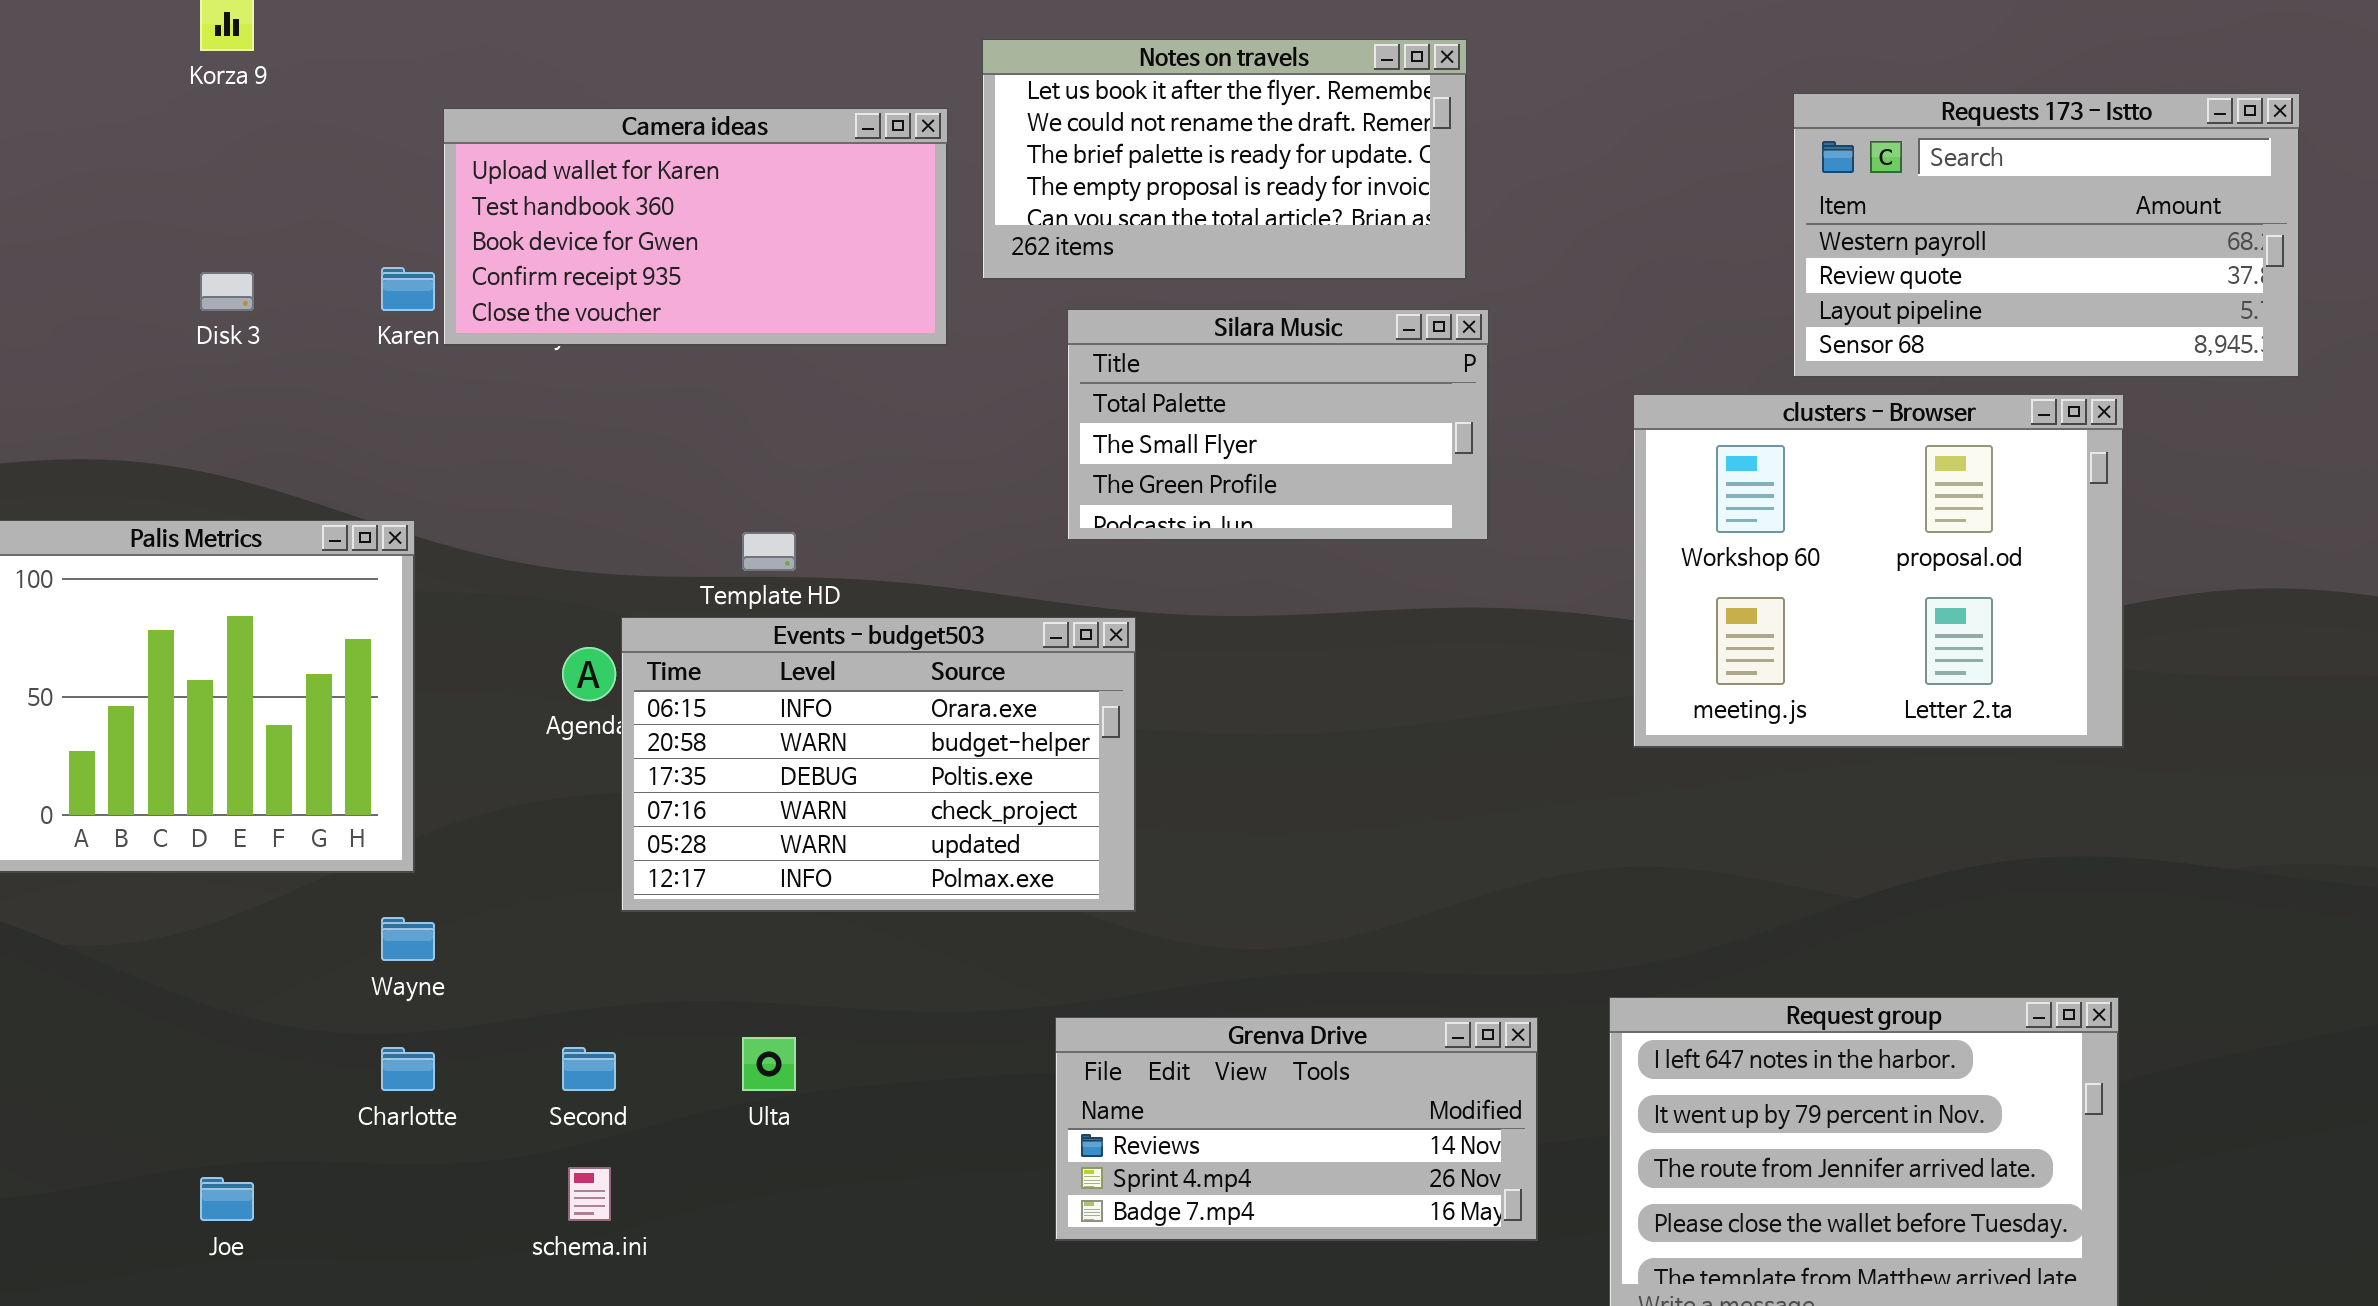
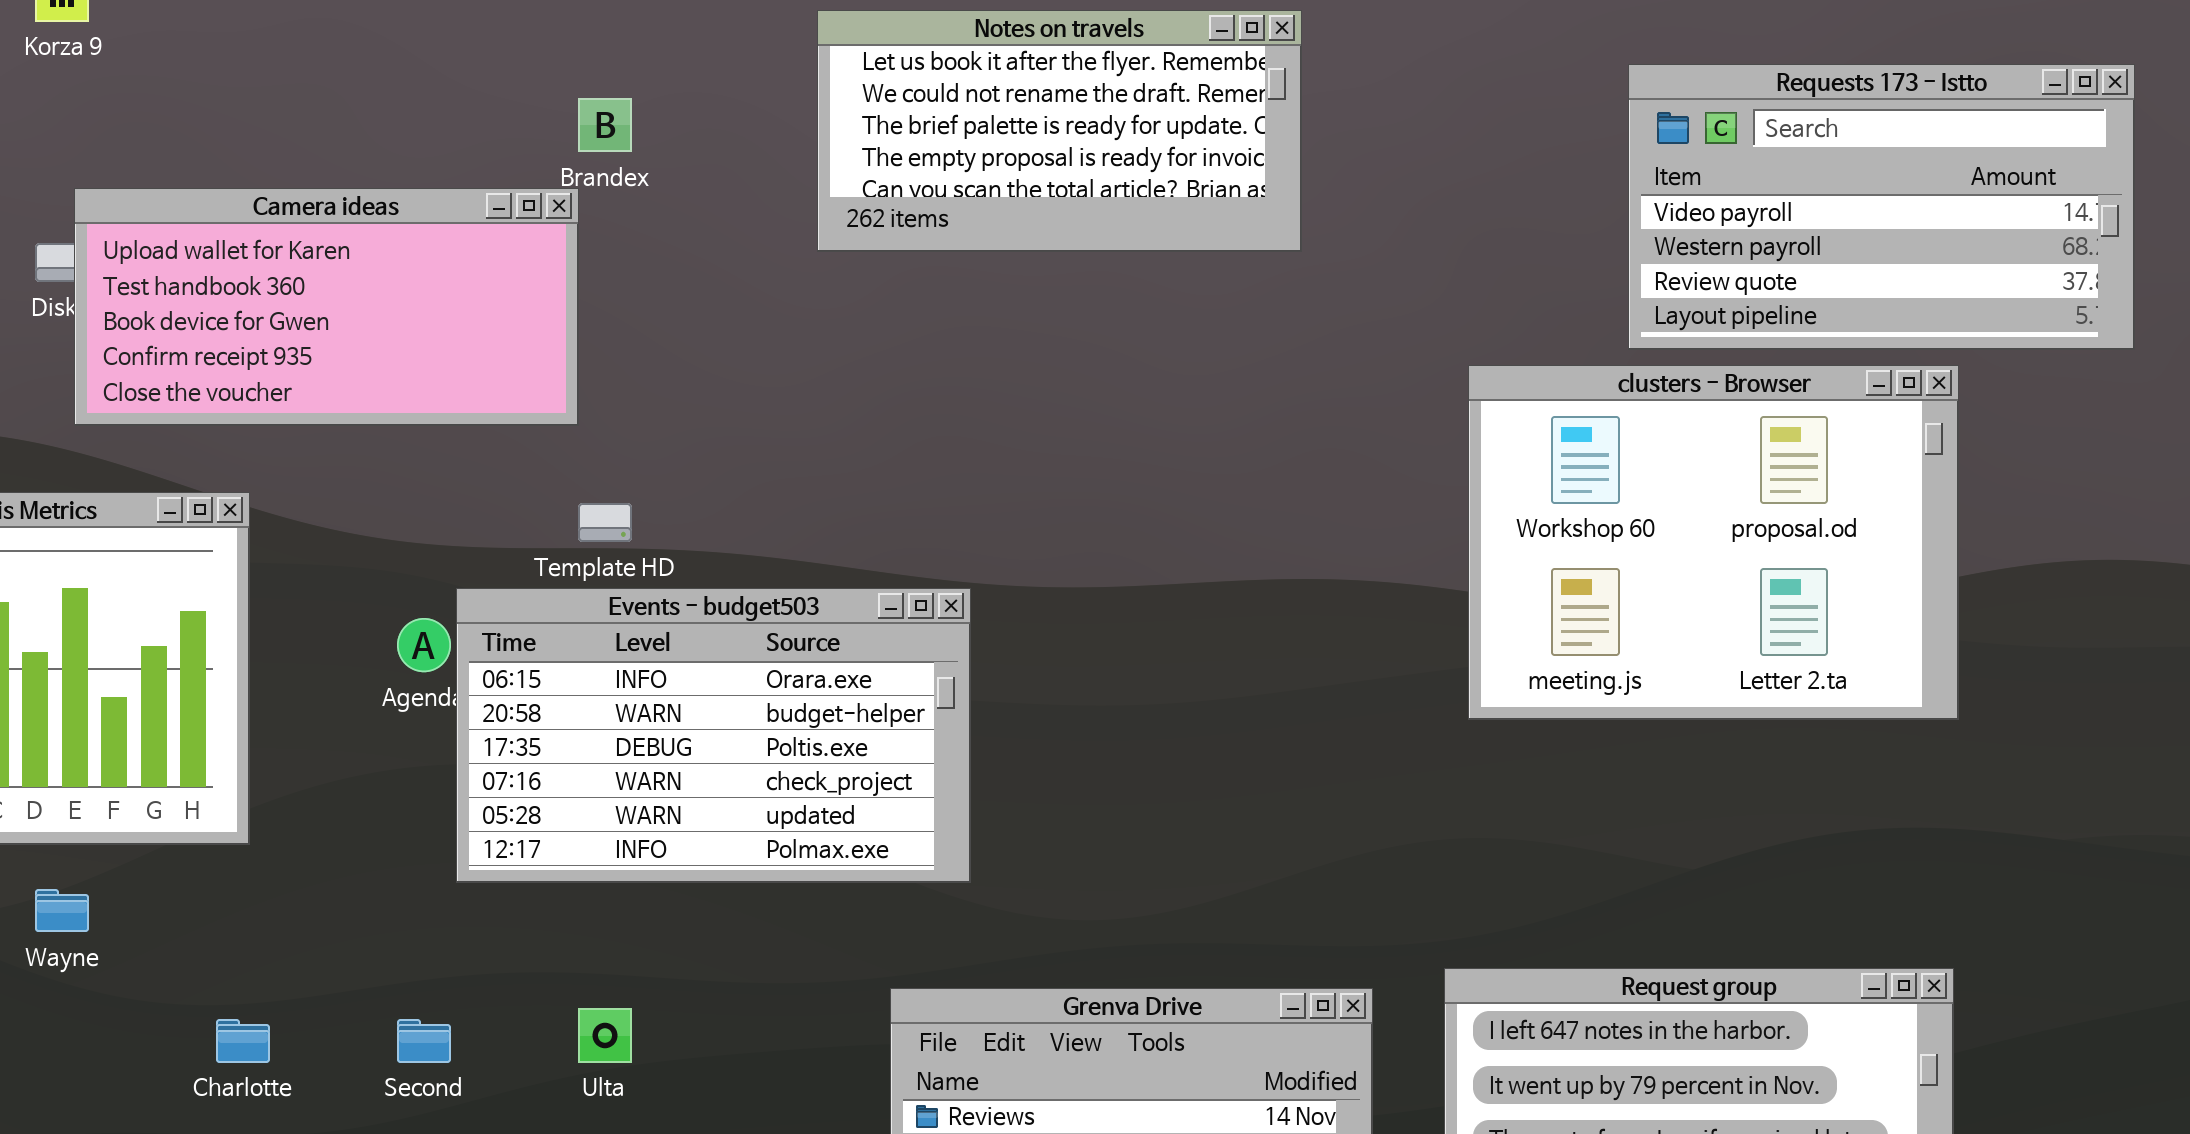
Requests 173 - Istto: [1793,93,2300,378] -> [1628,64,2135,350], scrolled up 1 row
Camera ideas: [443,108,948,346] -> [74,188,579,426], moved
Silara Music: [1067,309,1489,541] -> none, closed
Wayne: [381,917,435,961] -> [35,889,89,932], moved

